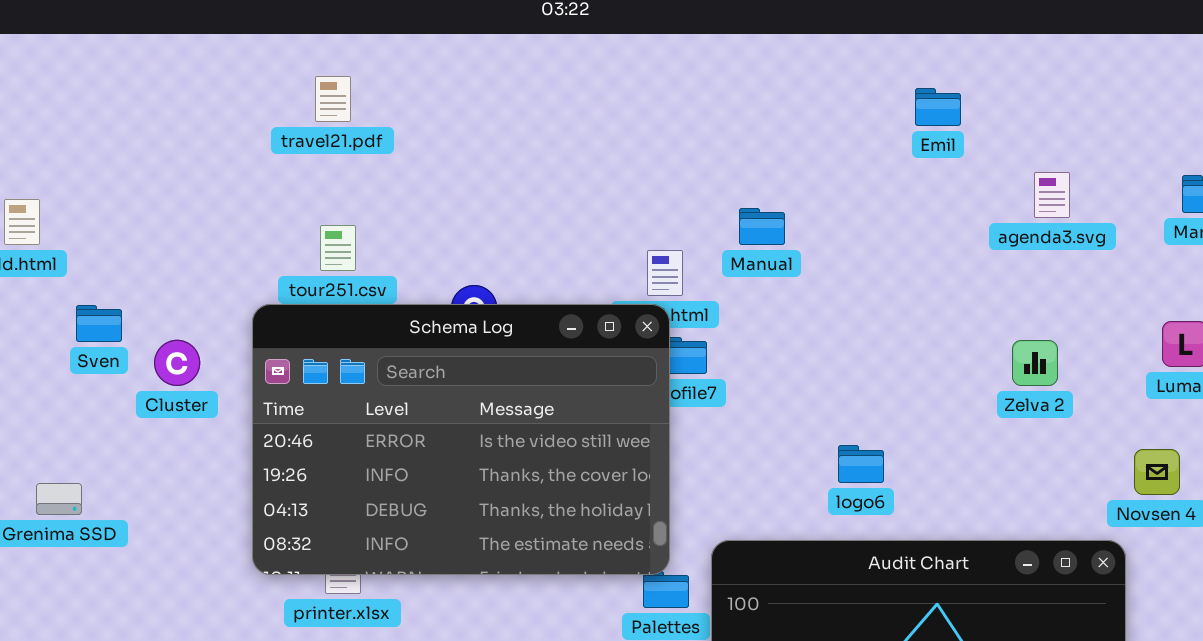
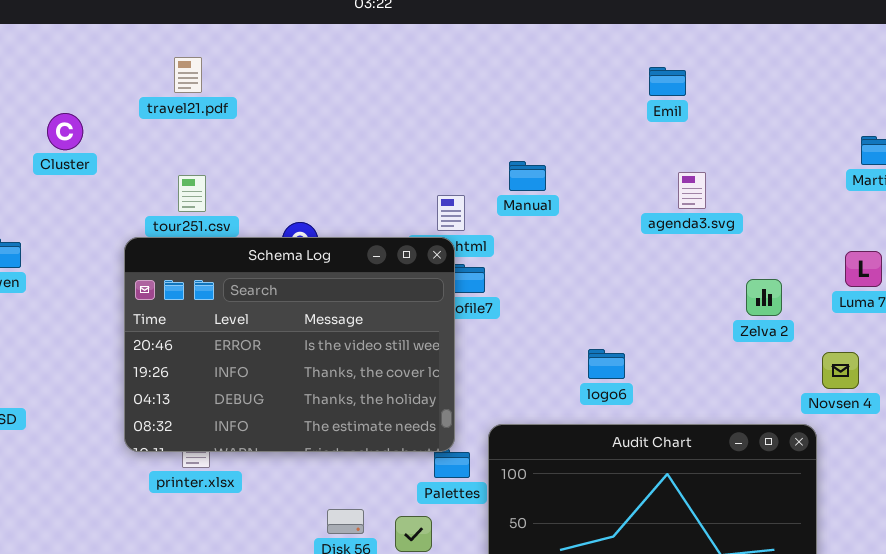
agenda3.svg: [1034,172,1070,218] -> [678,172,706,209], moved
Cluster: [154,340,200,386] -> [47,113,83,150], moved
Zelva 2: [1012,340,1058,386] -> [746,279,782,316], moved

